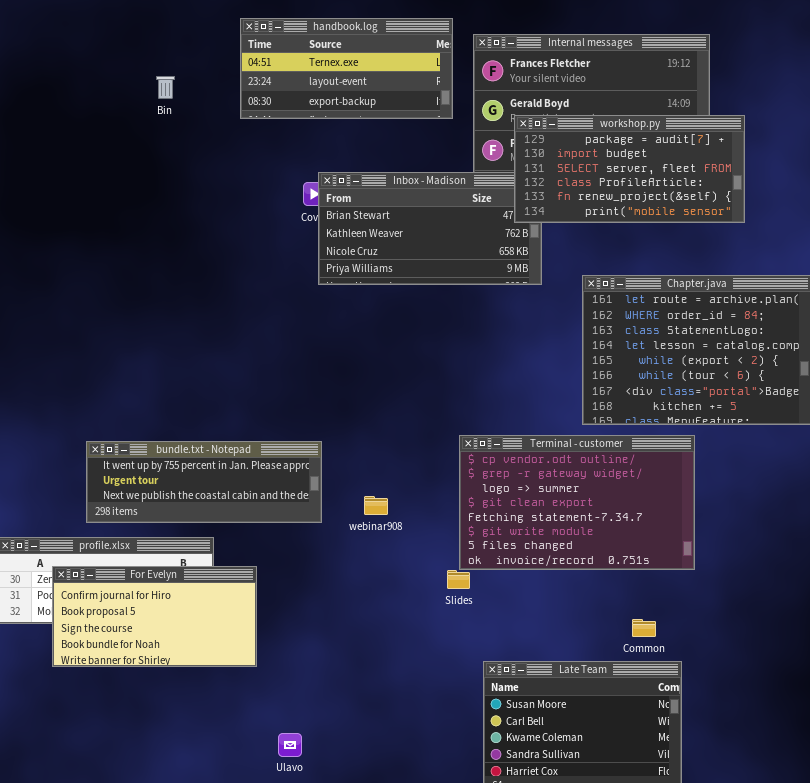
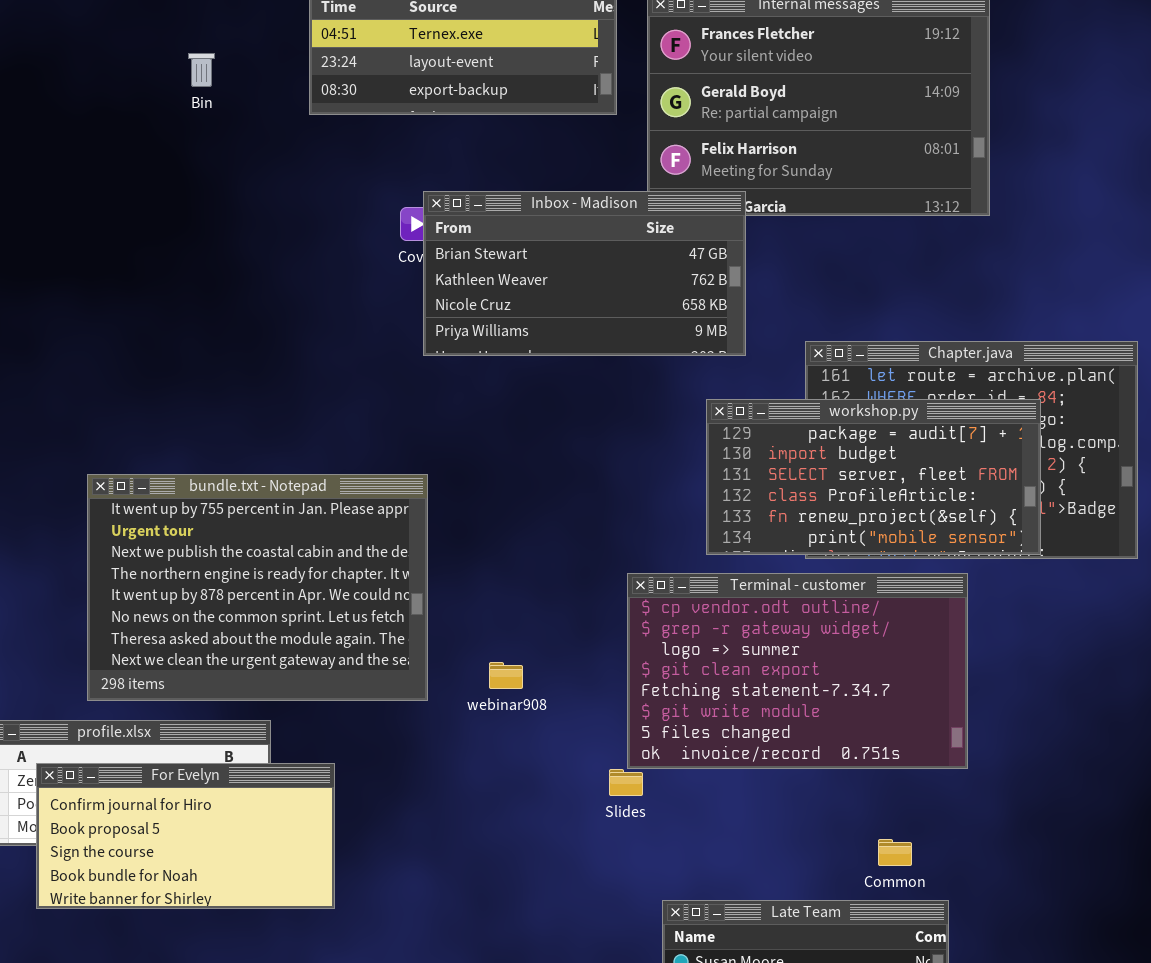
workshop.py: [514,115,745,223] -> [706,399,1041,555], moved
bundle.txt - Notepad: [86,441,322,523] -> [87,474,428,701], resized

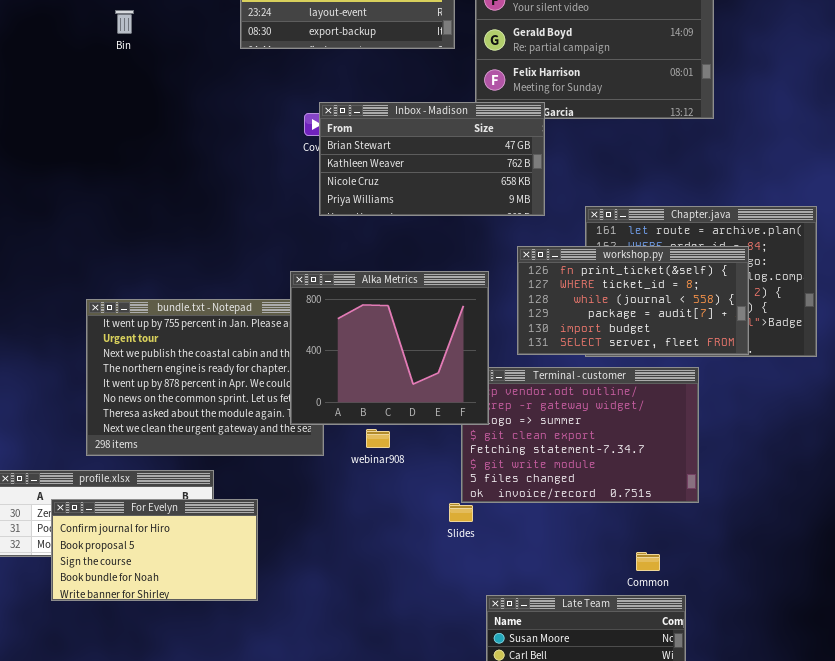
Bin: [188,53,215,87] -> [115,10,134,34], moved
workshop.py: [706,399,1041,555] -> [517,246,749,355], scrolled up 3 rows
Alka Metrics: none -> [290,271,489,425], opened

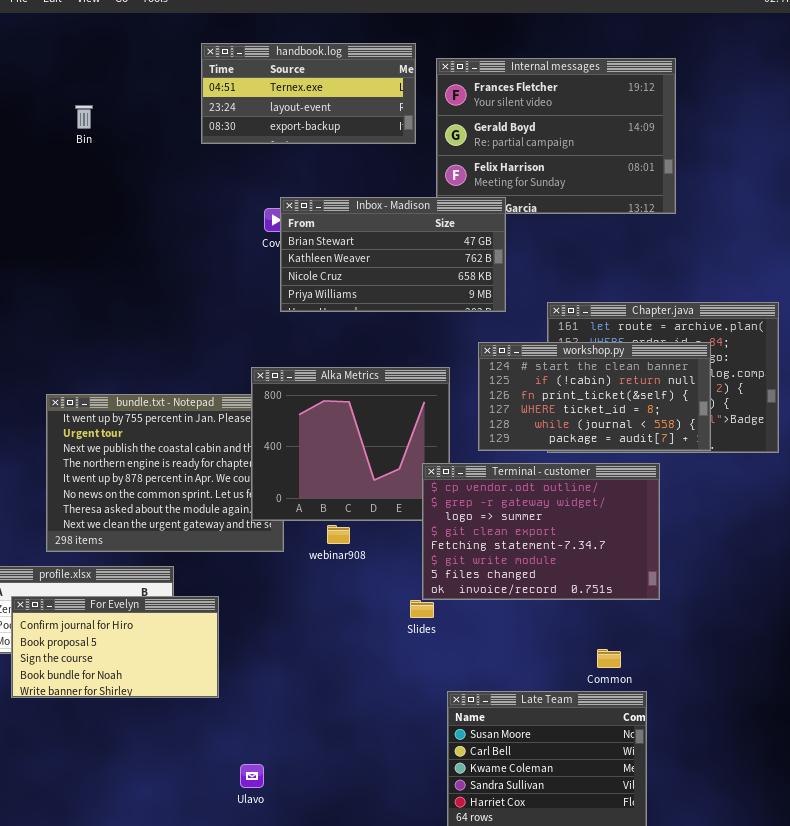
workshop.py: [517,246,749,355] -> [478,342,711,451], scrolled up 2 rows
Terminal - customer: [461,367,699,503] -> [422,463,660,600], raised

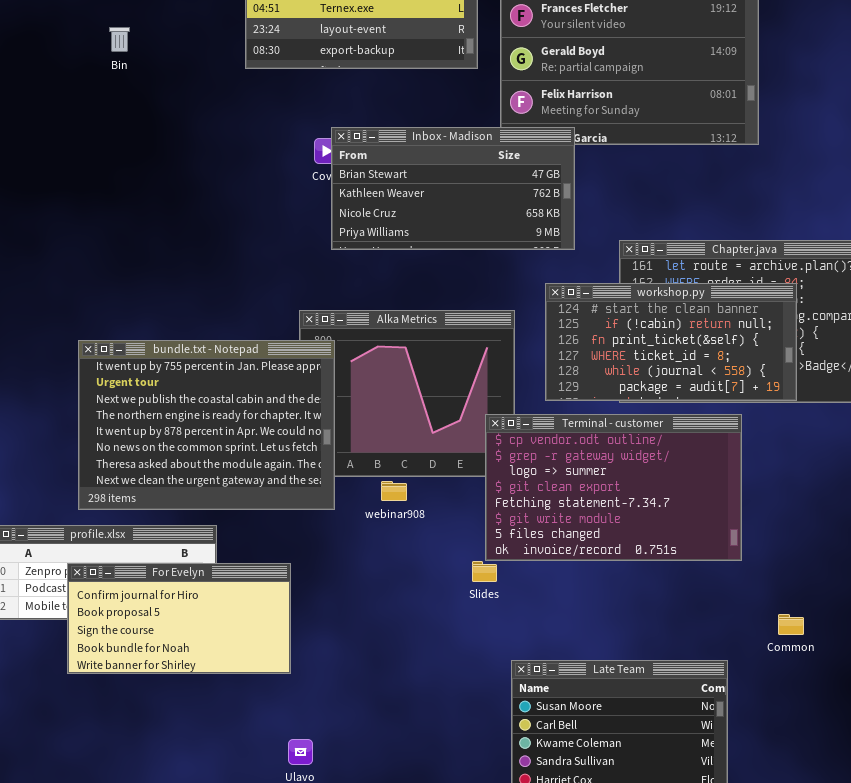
bundle.txt - Notepad: [46,394,284,552] -> [78,340,335,510], raised
For Evelyn: [11,596,219,698] -> [67,563,291,674], moved
Common: [597,649,621,668] -> [778,614,804,635], moved

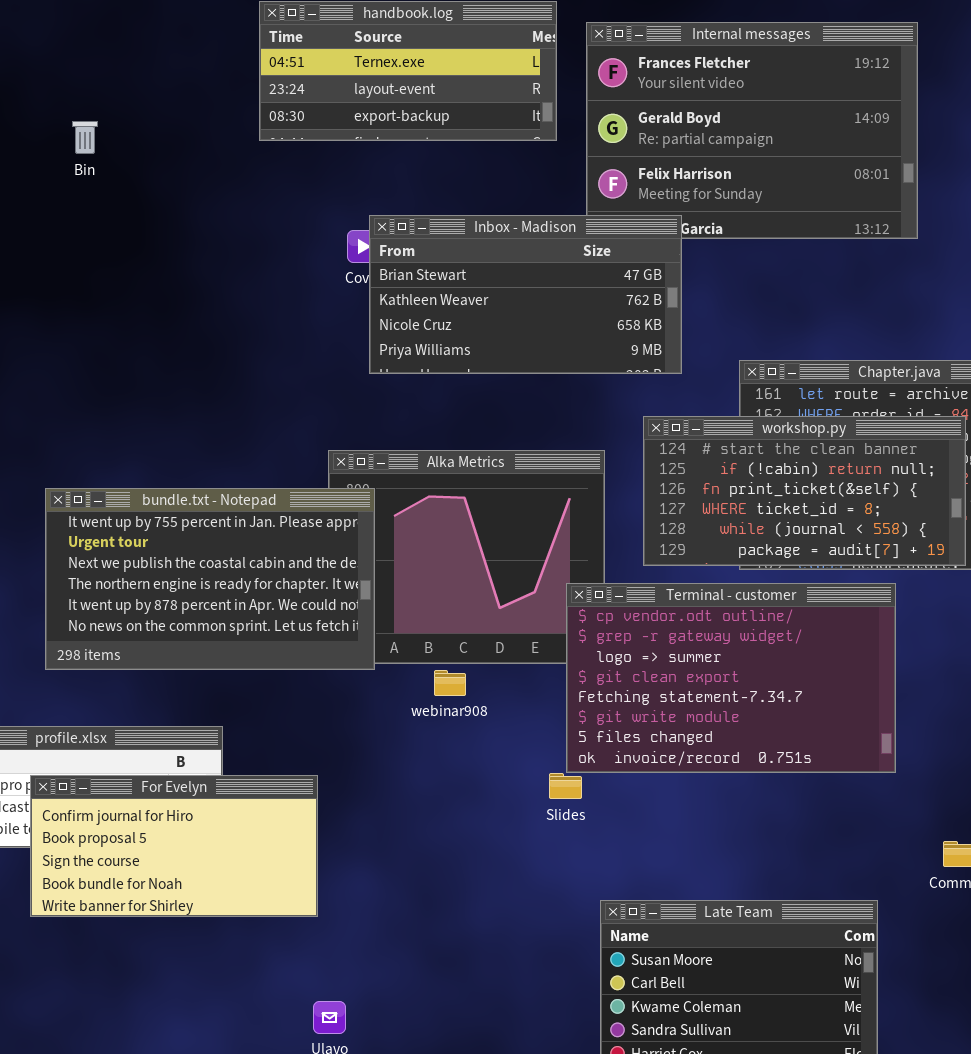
Bin: [109,27,130,52] -> [72,121,98,154], moved
bundle.txt - Notepad: [78,340,335,510] -> [45,488,375,670], resized

